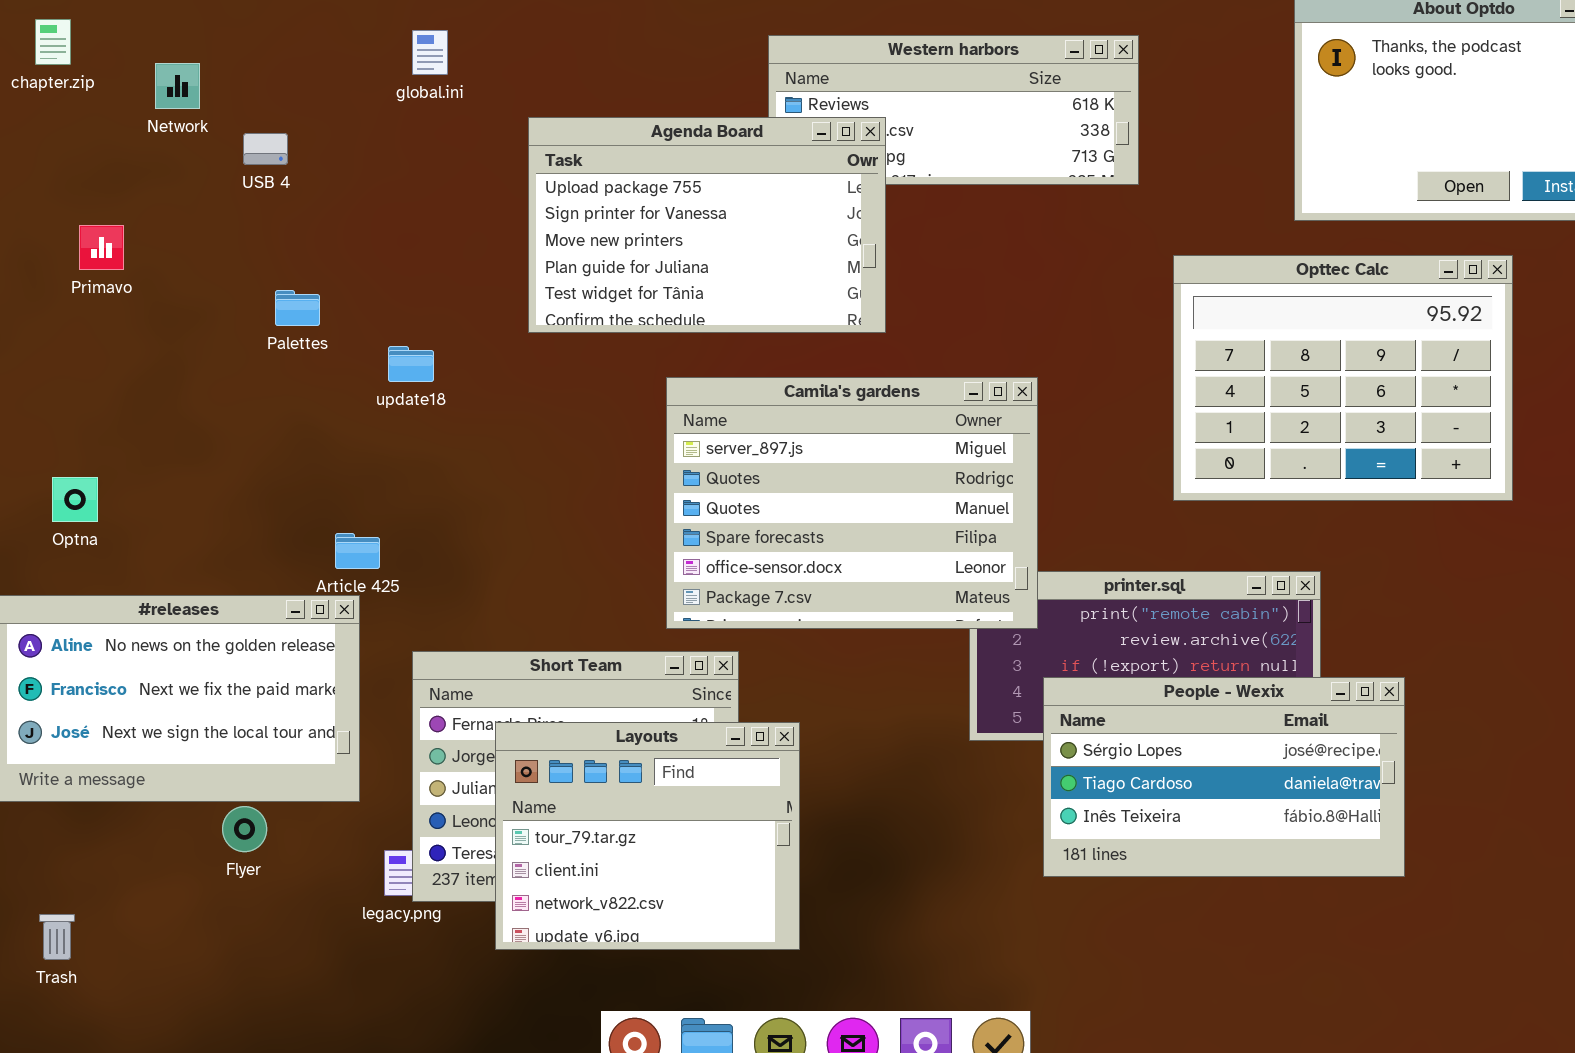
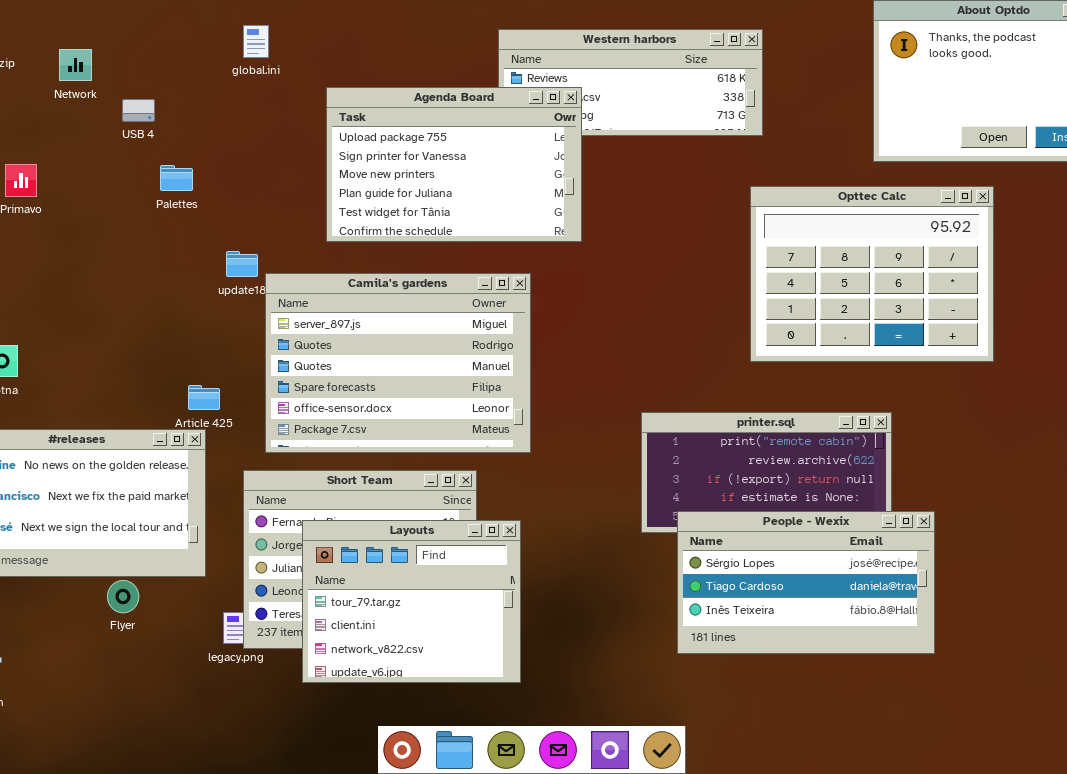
Opttec Calc: [1173,255,1513,501] -> [750,186,994,362], moved
Palettes: [275,290,320,326] -> [160,165,193,191], moved
Camila's gardens: [666,377,1038,629] -> [265,273,531,453], moved
People - Wexix: [1043,677,1405,877] -> [677,511,935,654], moved

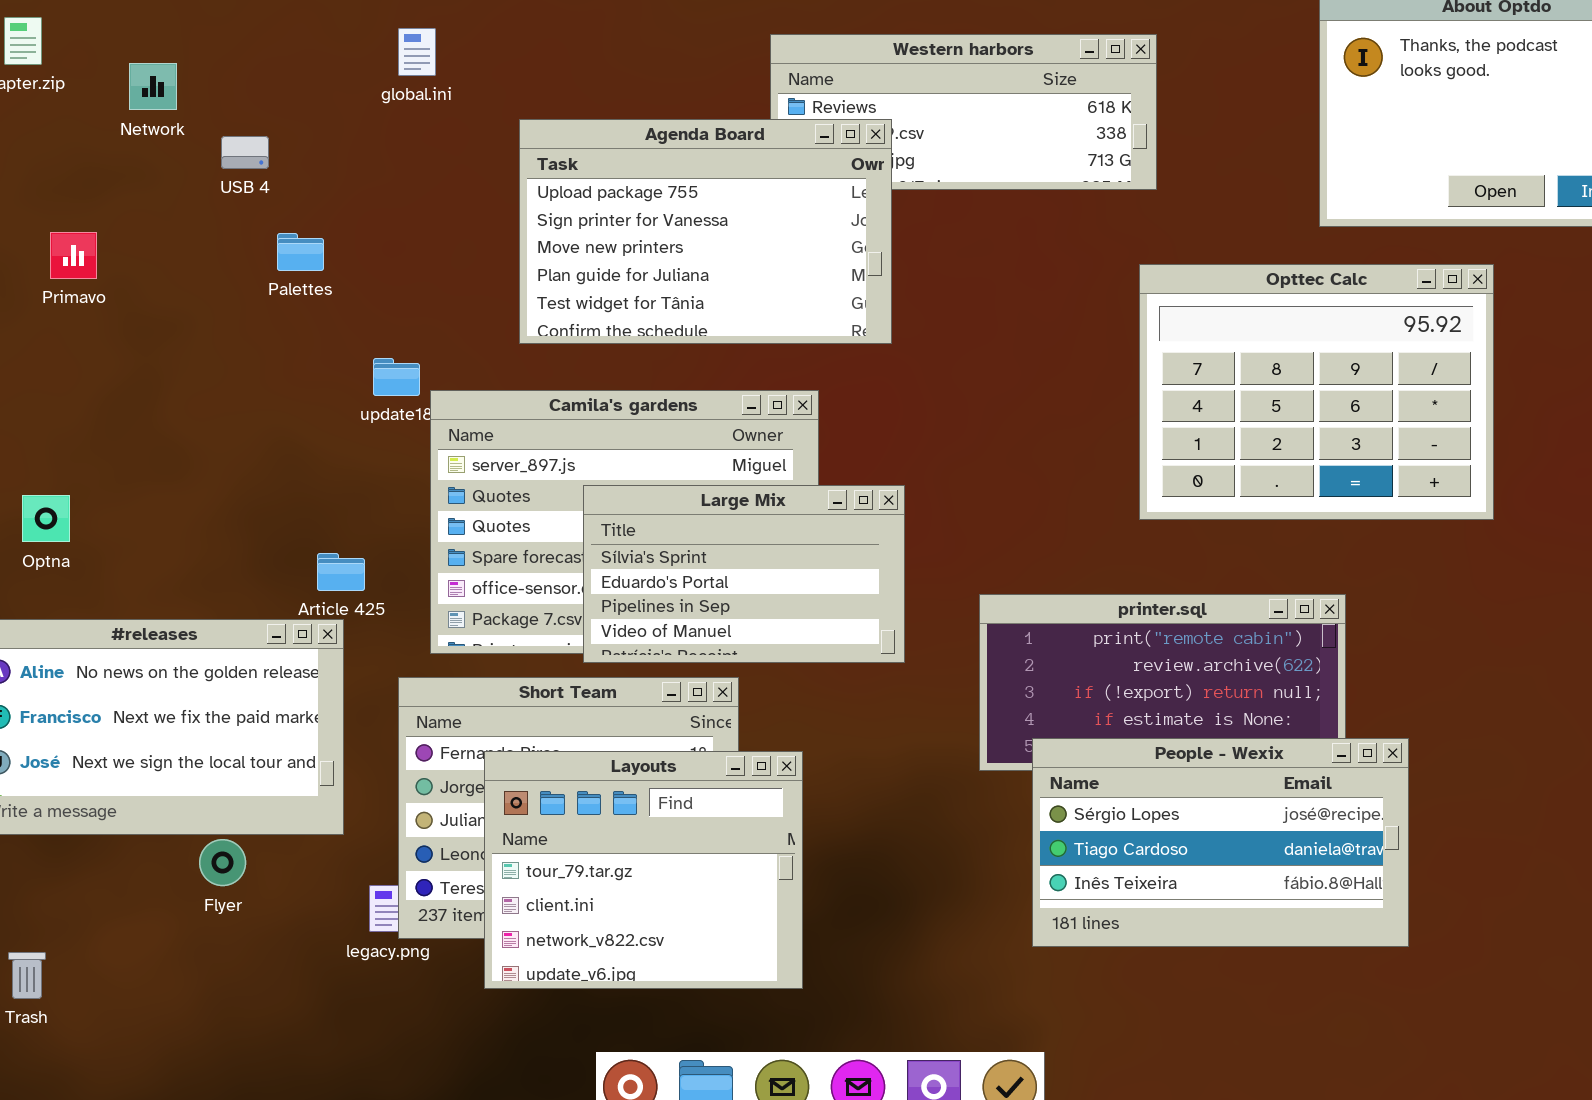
Large Mix: none -> [583,485,905,663], opened

